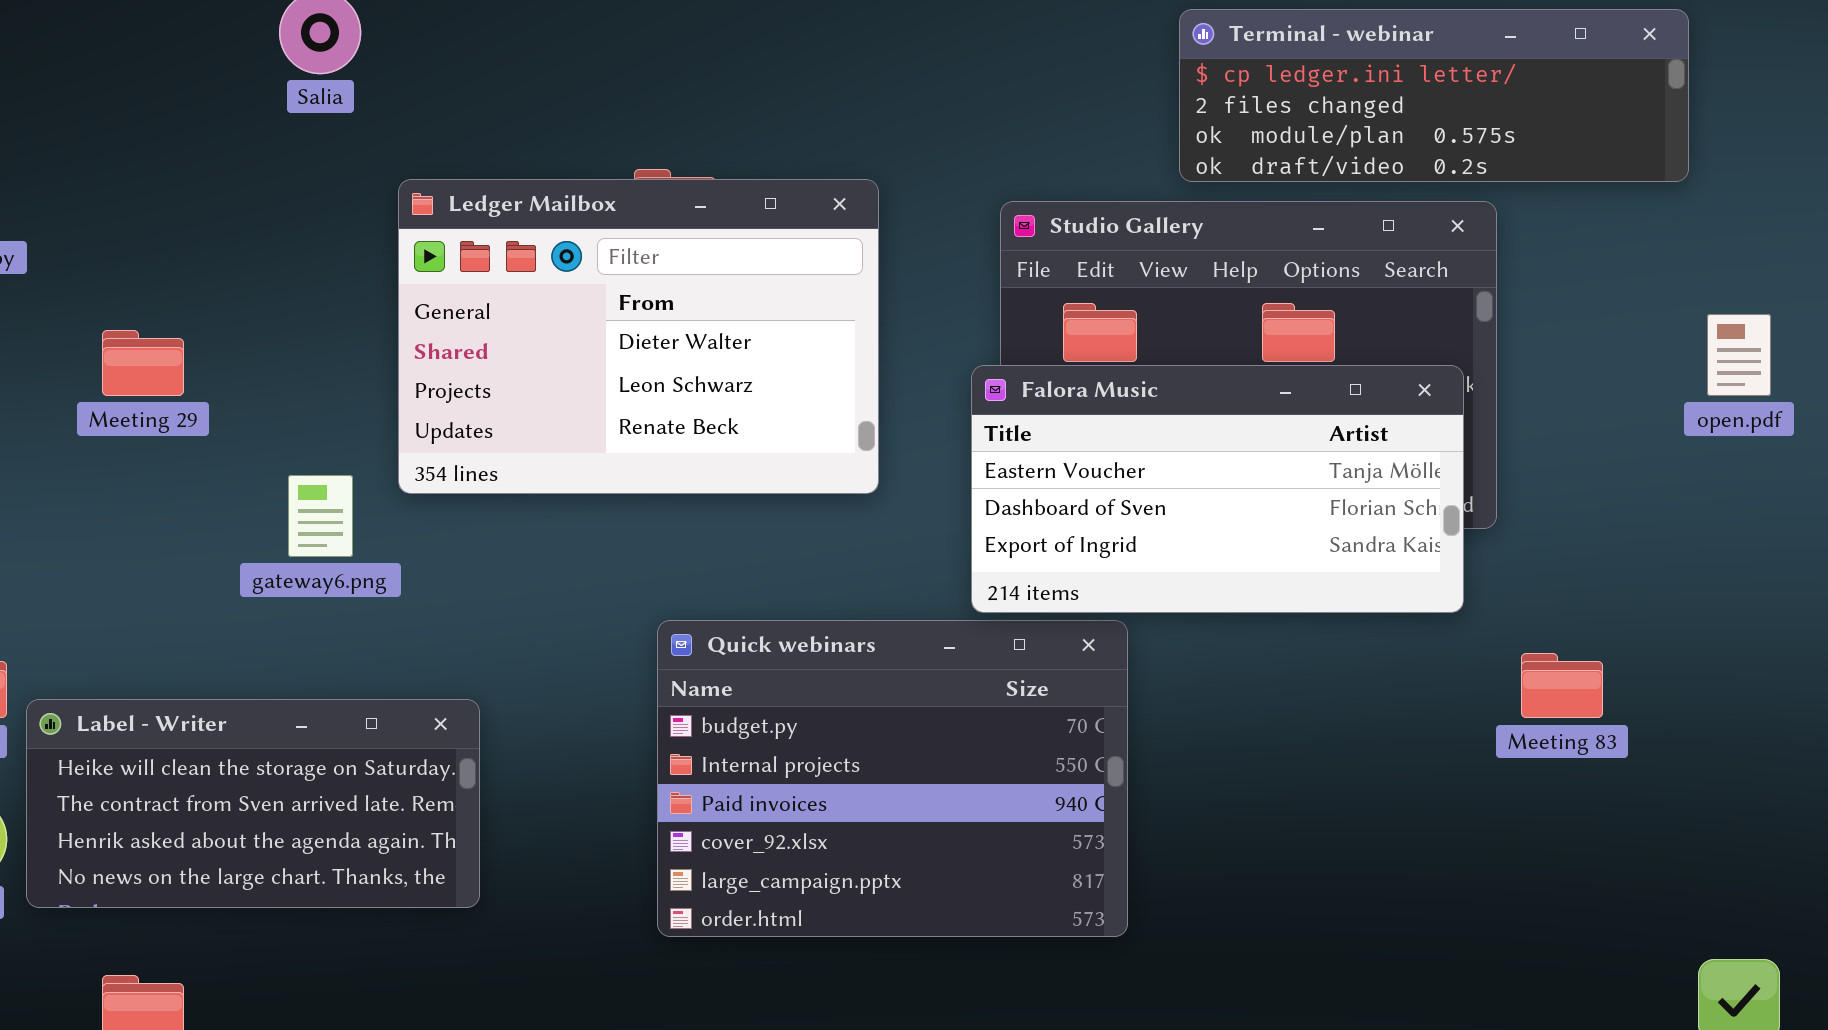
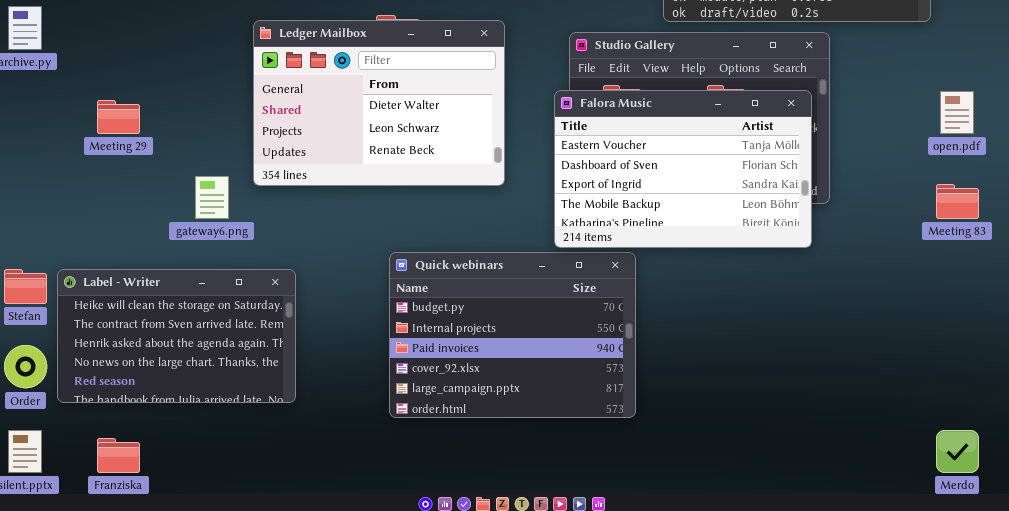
Falora Music: [971,365,1464,613] -> [554,90,812,248], resized
Meeting 83: [1521,653,1603,718] -> [936,184,979,219], moved
Label - Writer: [26,699,480,908] -> [57,269,296,403], resized

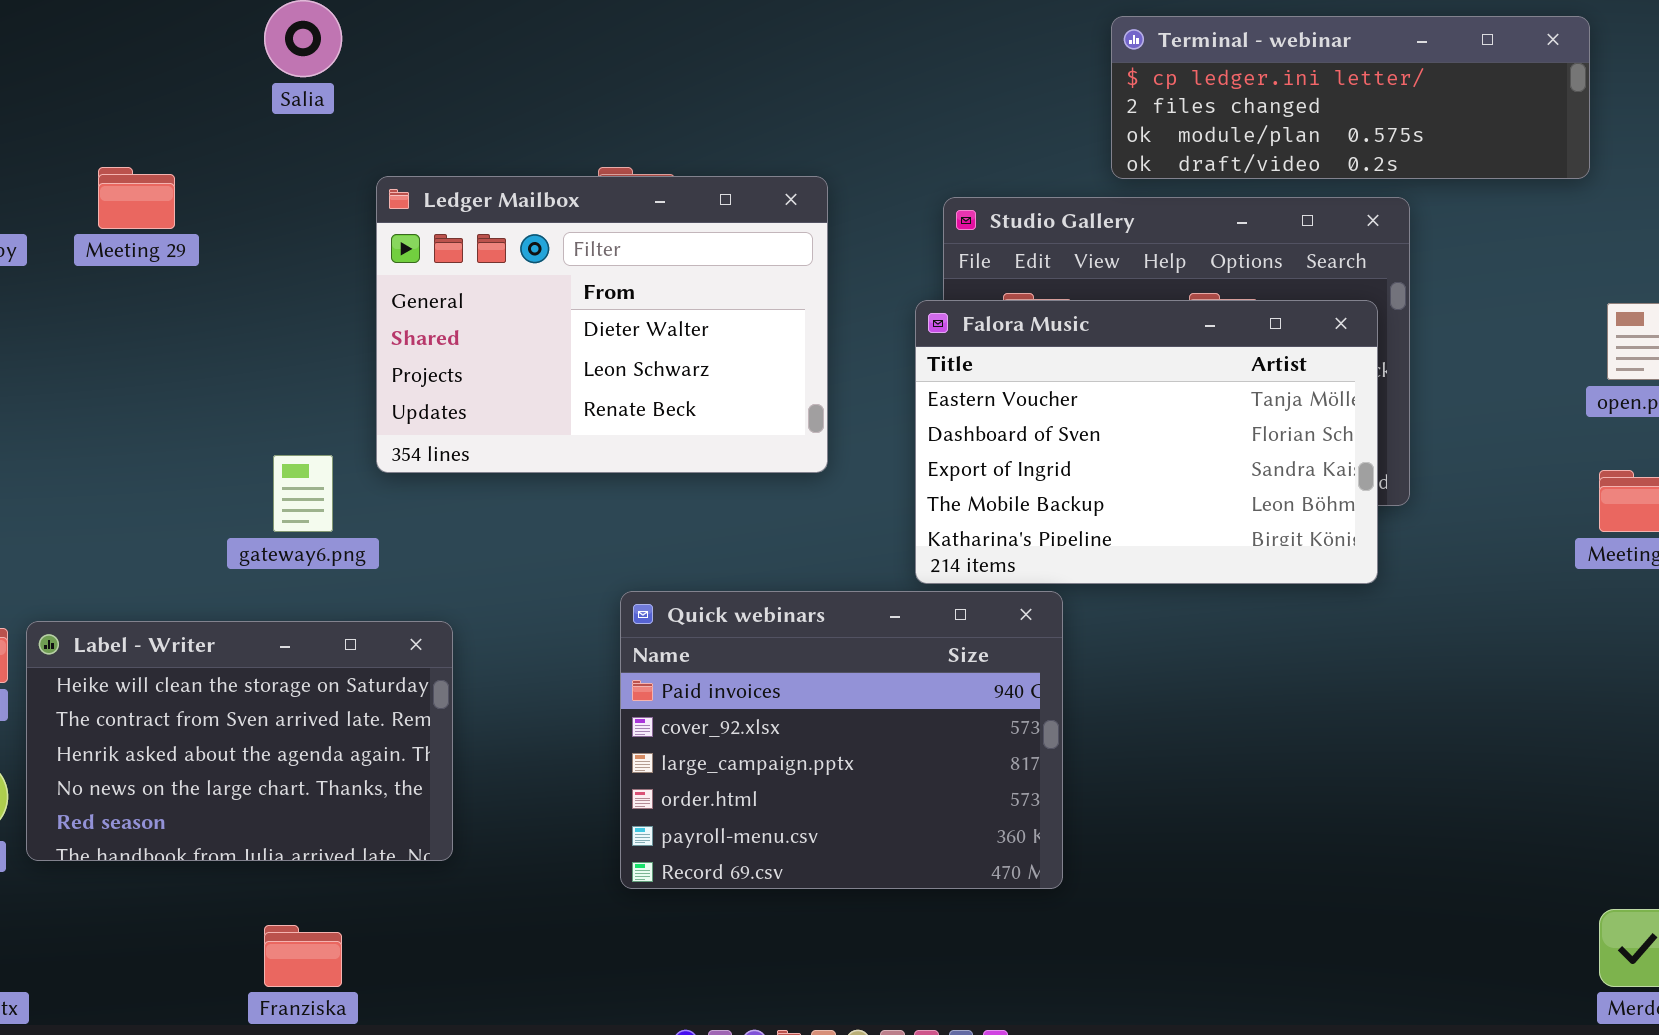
Meeting 29: [97,100,140,134] -> [98,167,175,229], moved
Quick webinars: [389,252,636,418] -> [620,591,1063,889], scrolled down 2 rows
Franziska: [97,438,140,473] -> [264,925,342,987], moved

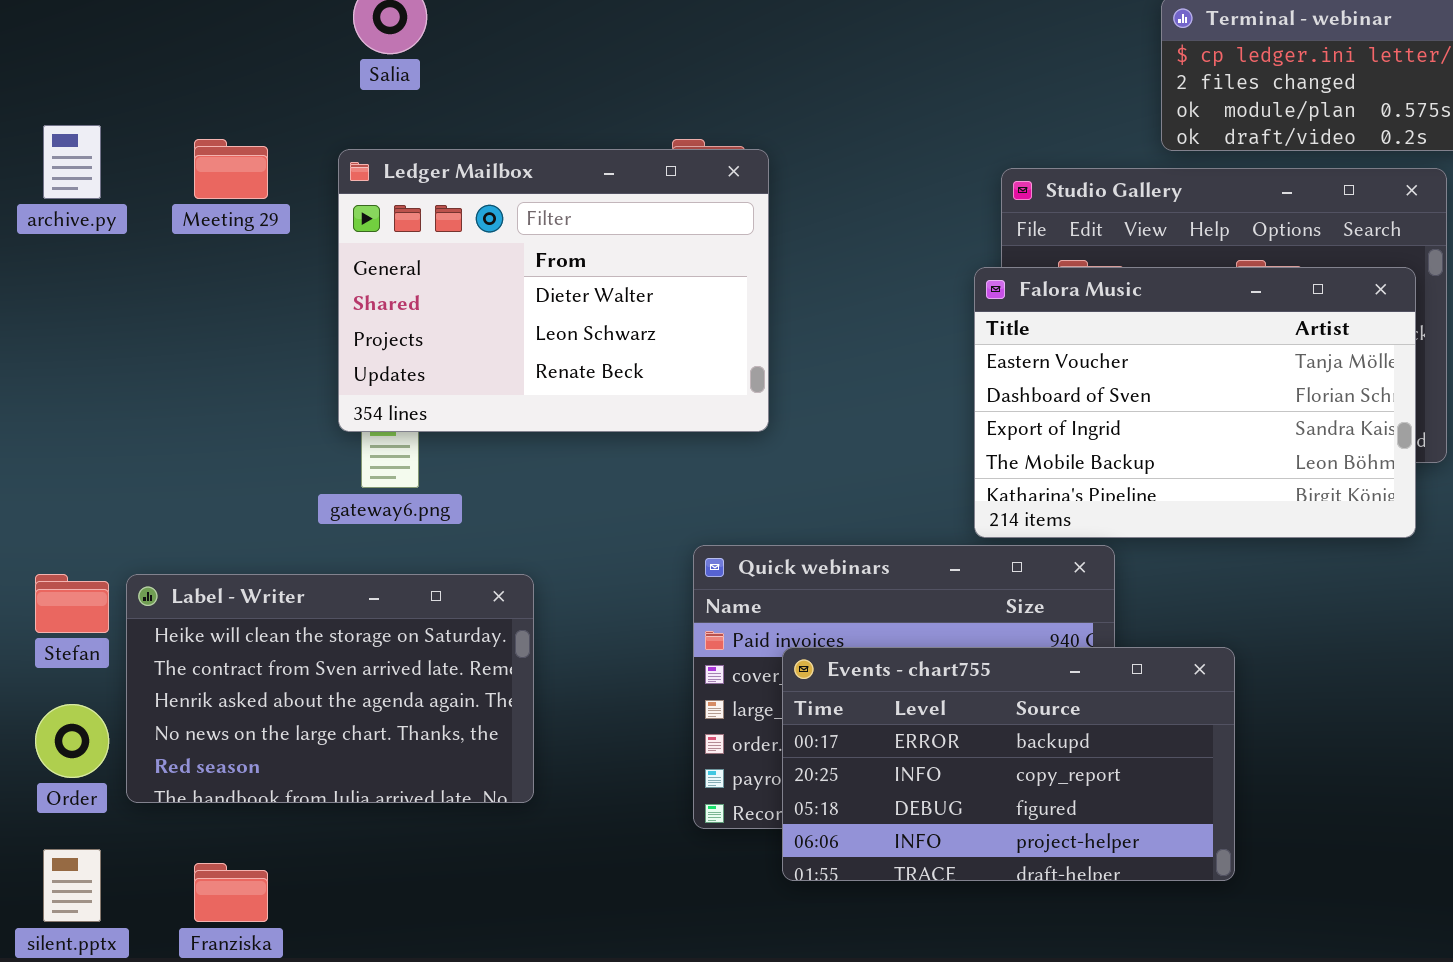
Ledger Mailbox: [376,176,828,473] -> [338,149,769,432], moved
Events - chart755: none -> [782,647,1235,881], opened
Franziska: [264,925,342,987] -> [194,863,268,922], moved

